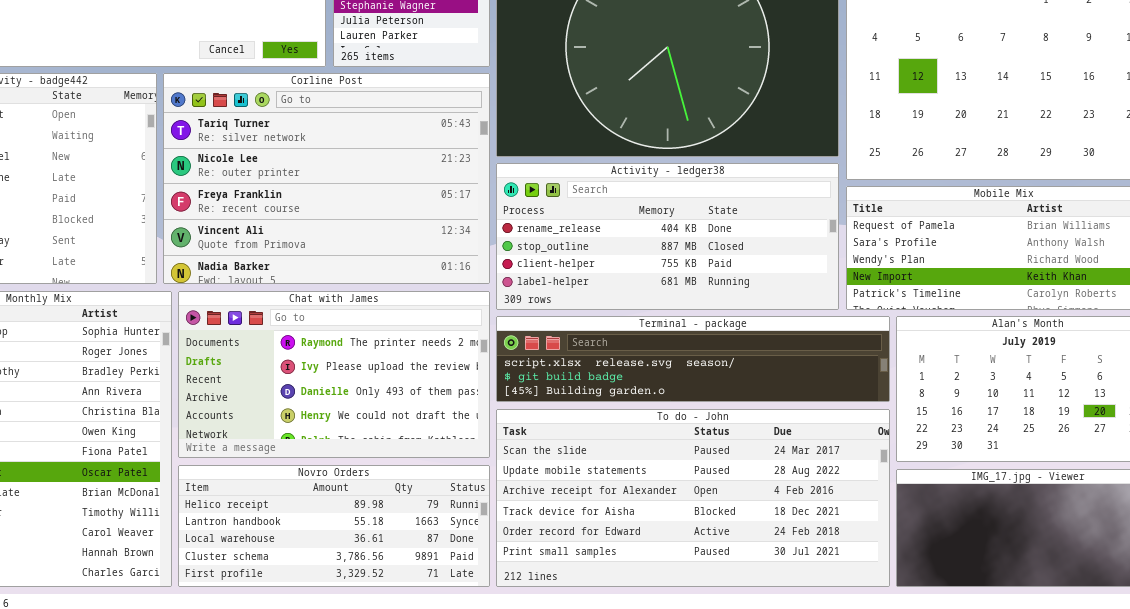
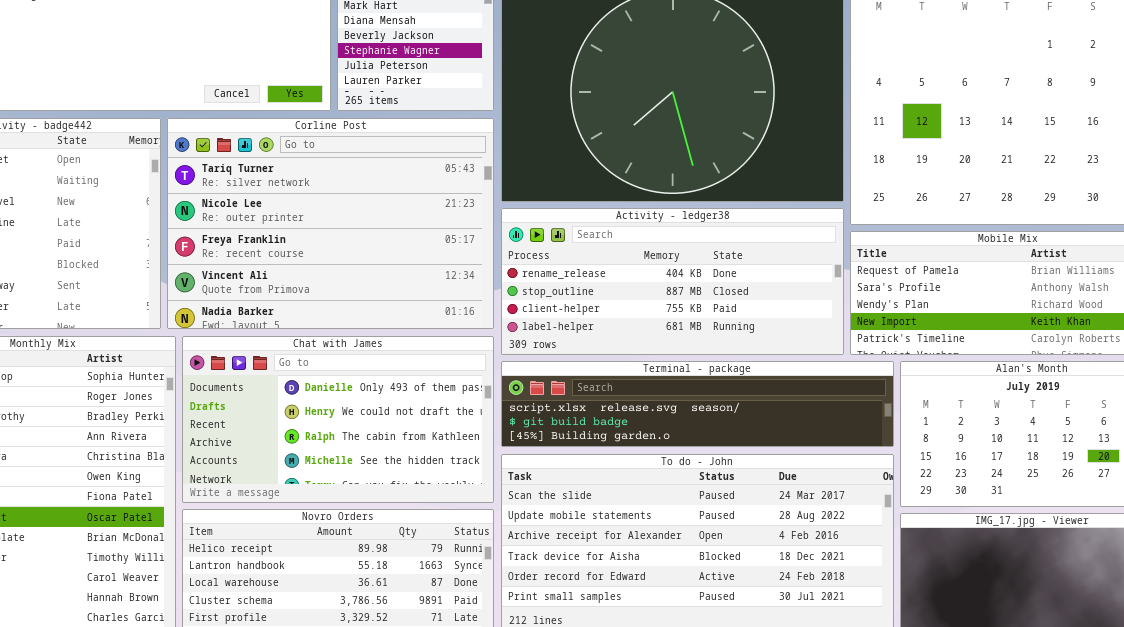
Chat with James: [178,291,490,458] -> [182,336,494,503], scrolled down 2 rows

